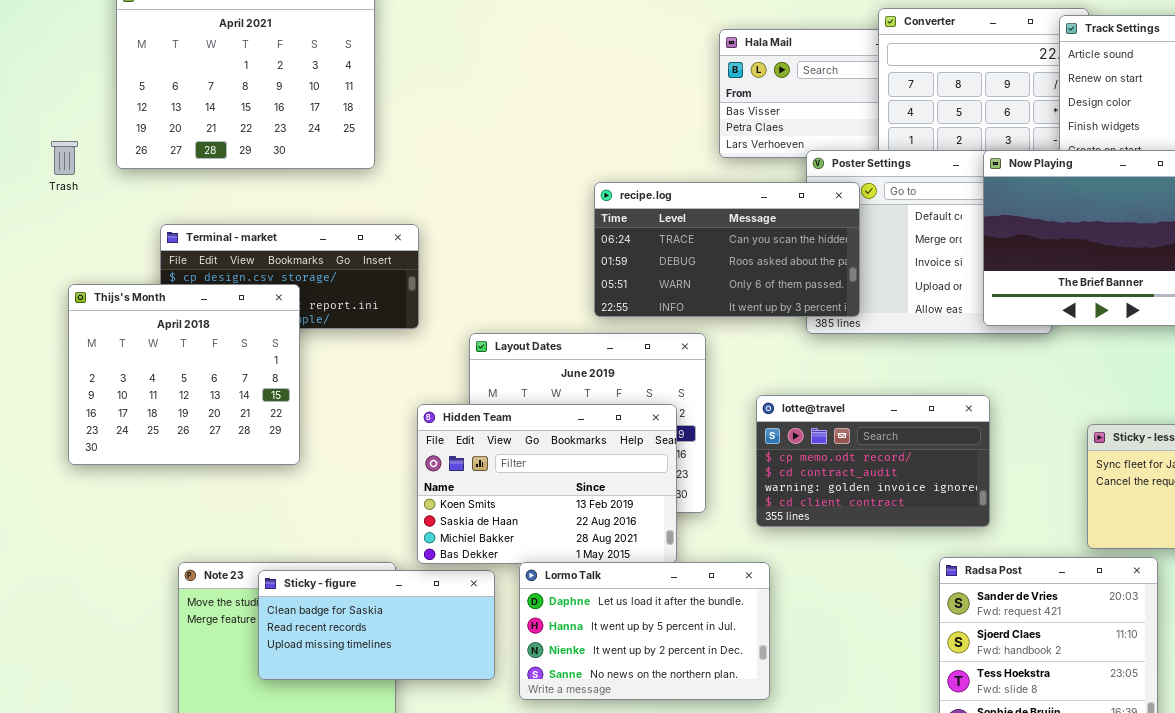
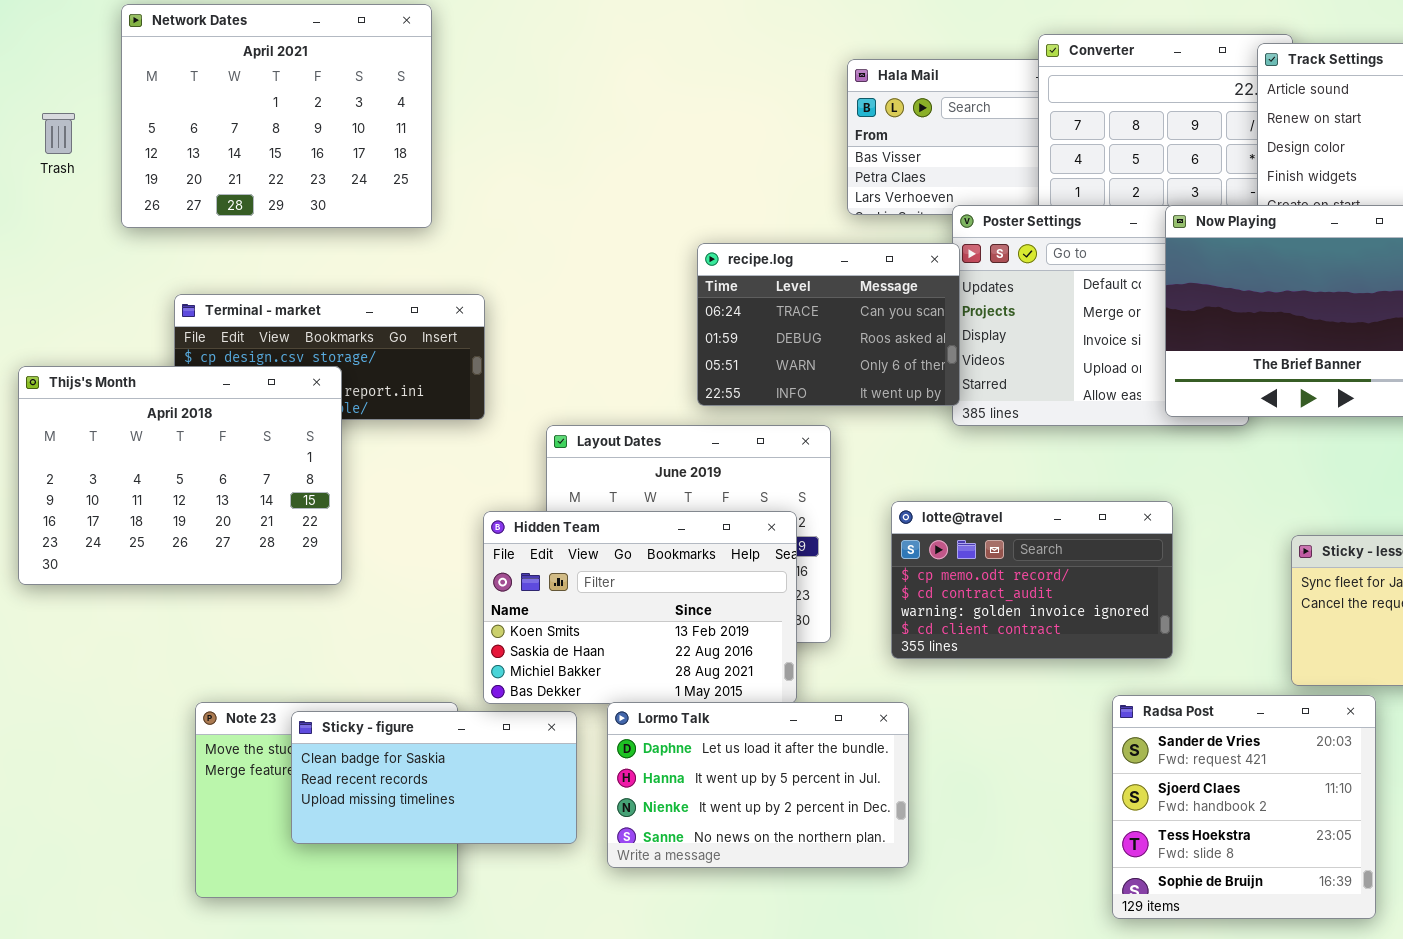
Trash: [51,141,78,175] -> [42,113,75,154], moved
recipe.log: [594,182,860,317] -> [697,243,960,406], resized
Thijs's Month: [68,284,300,465] -> [18,366,342,585], resized

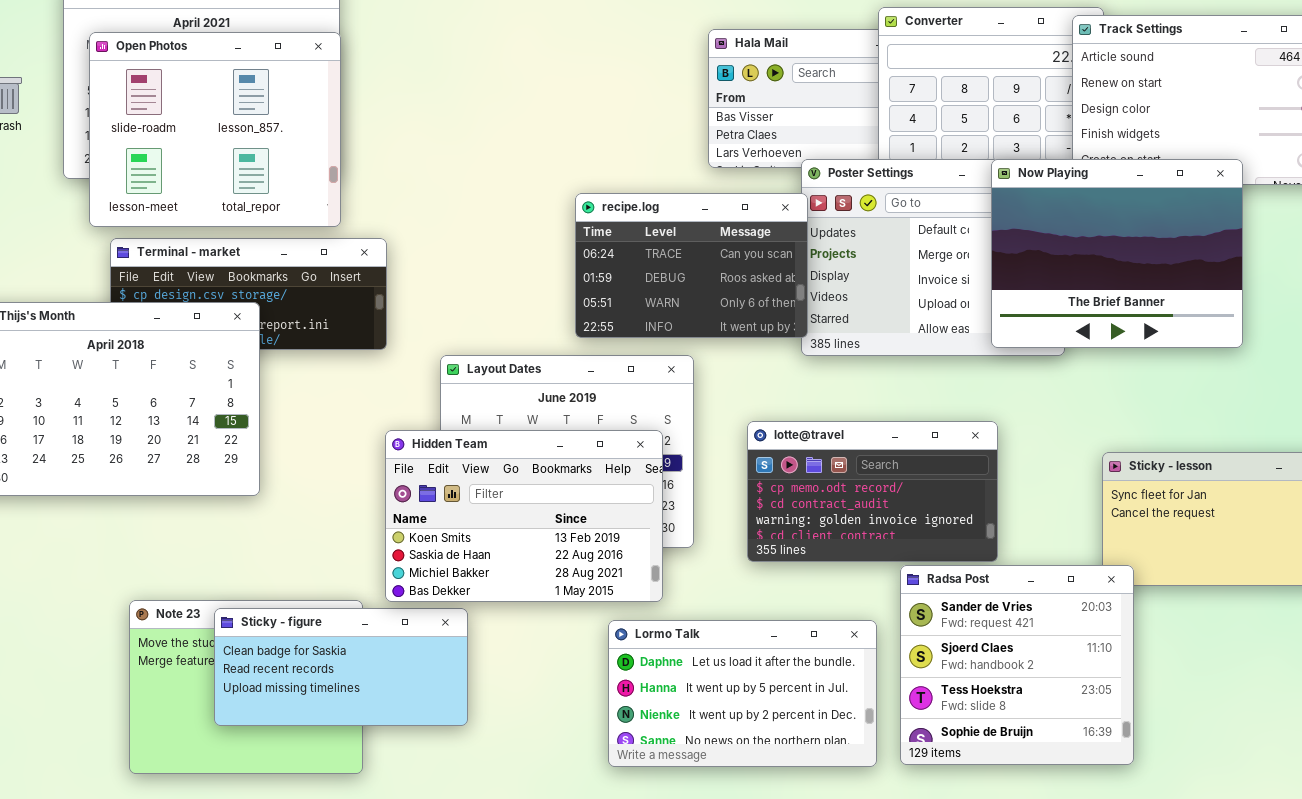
Open Photos: none -> [89,32,341,227], opened
Radsa Post: [1112,695,1376,919] -> [900,565,1134,765], moved
Lormo Talk: [607,702,909,868] -> [608,620,877,767], moved

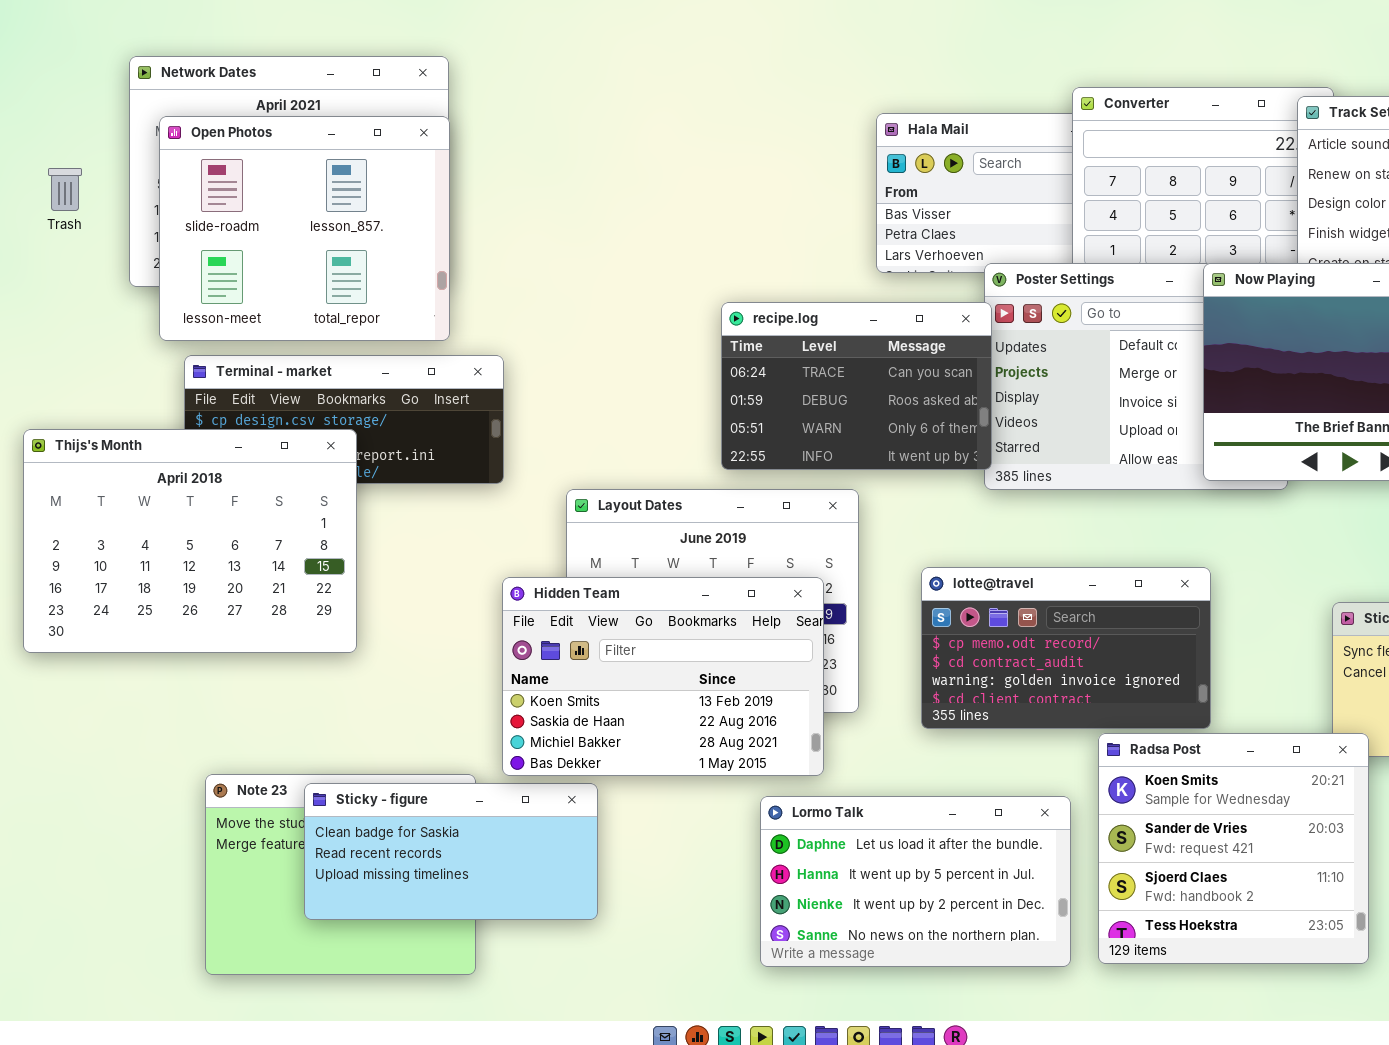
Radsa Post: [900,565,1134,765] -> [1098,733,1369,964], scrolled up 1 row

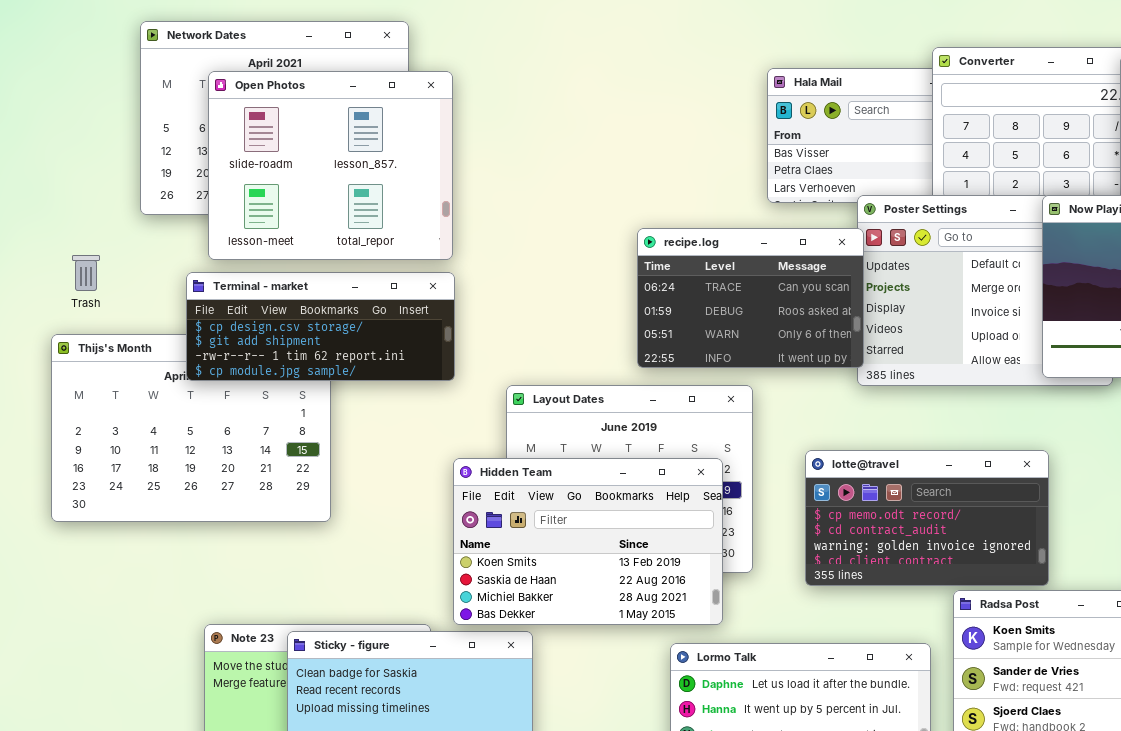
Open Photos: [159,116,450,341] -> [208,71,453,260], moved
Trash: [48,168,82,211] -> [72,255,100,291], moved
Terminal - market: [184,355,504,484] -> [186,272,455,381], raised

